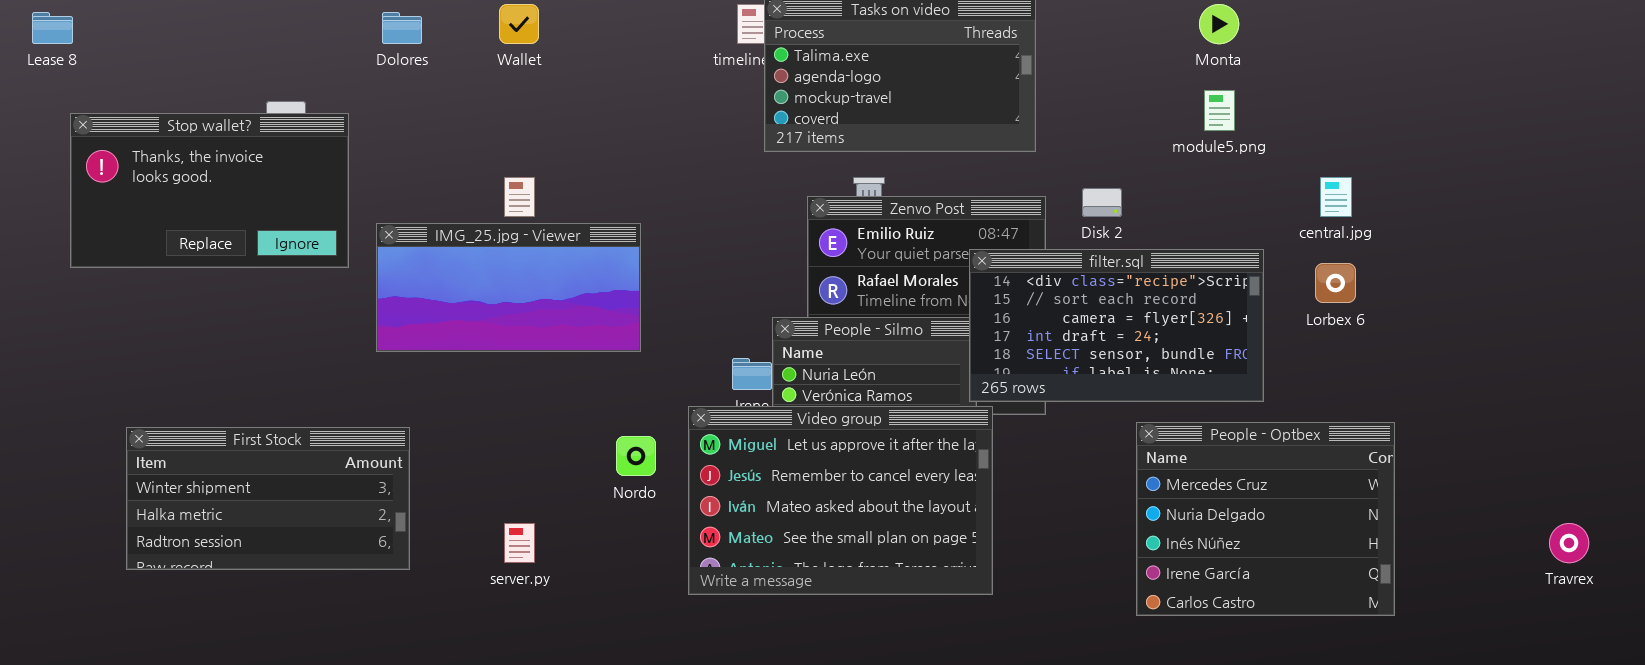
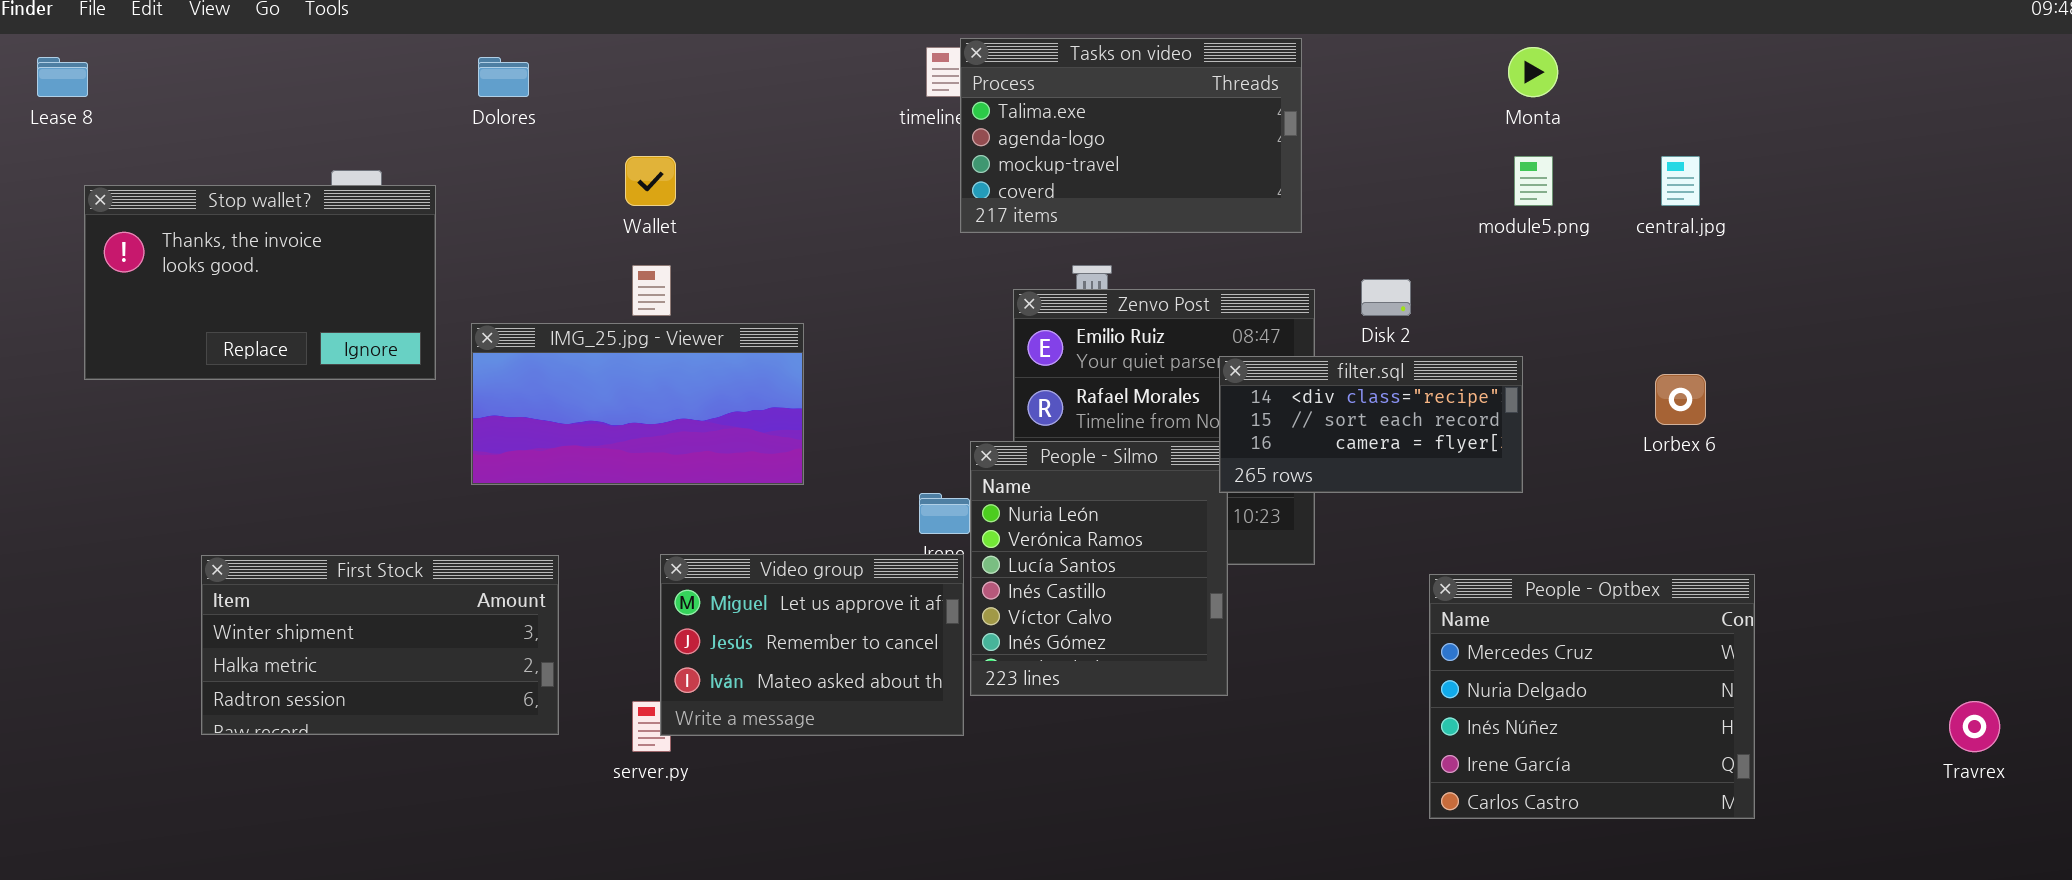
Wallet: [499,4,539,44] -> [625,156,676,206], moved
central.jpg: [1320,177,1352,217] -> [1661,156,1700,206], moved
filter.sql: [969,249,1264,402] -> [1219,356,1523,493], resized
Video group: [688,406,993,595] -> [660,554,964,736], moved, resized
First Stock: [126,427,410,570] -> [201,555,559,735], moved

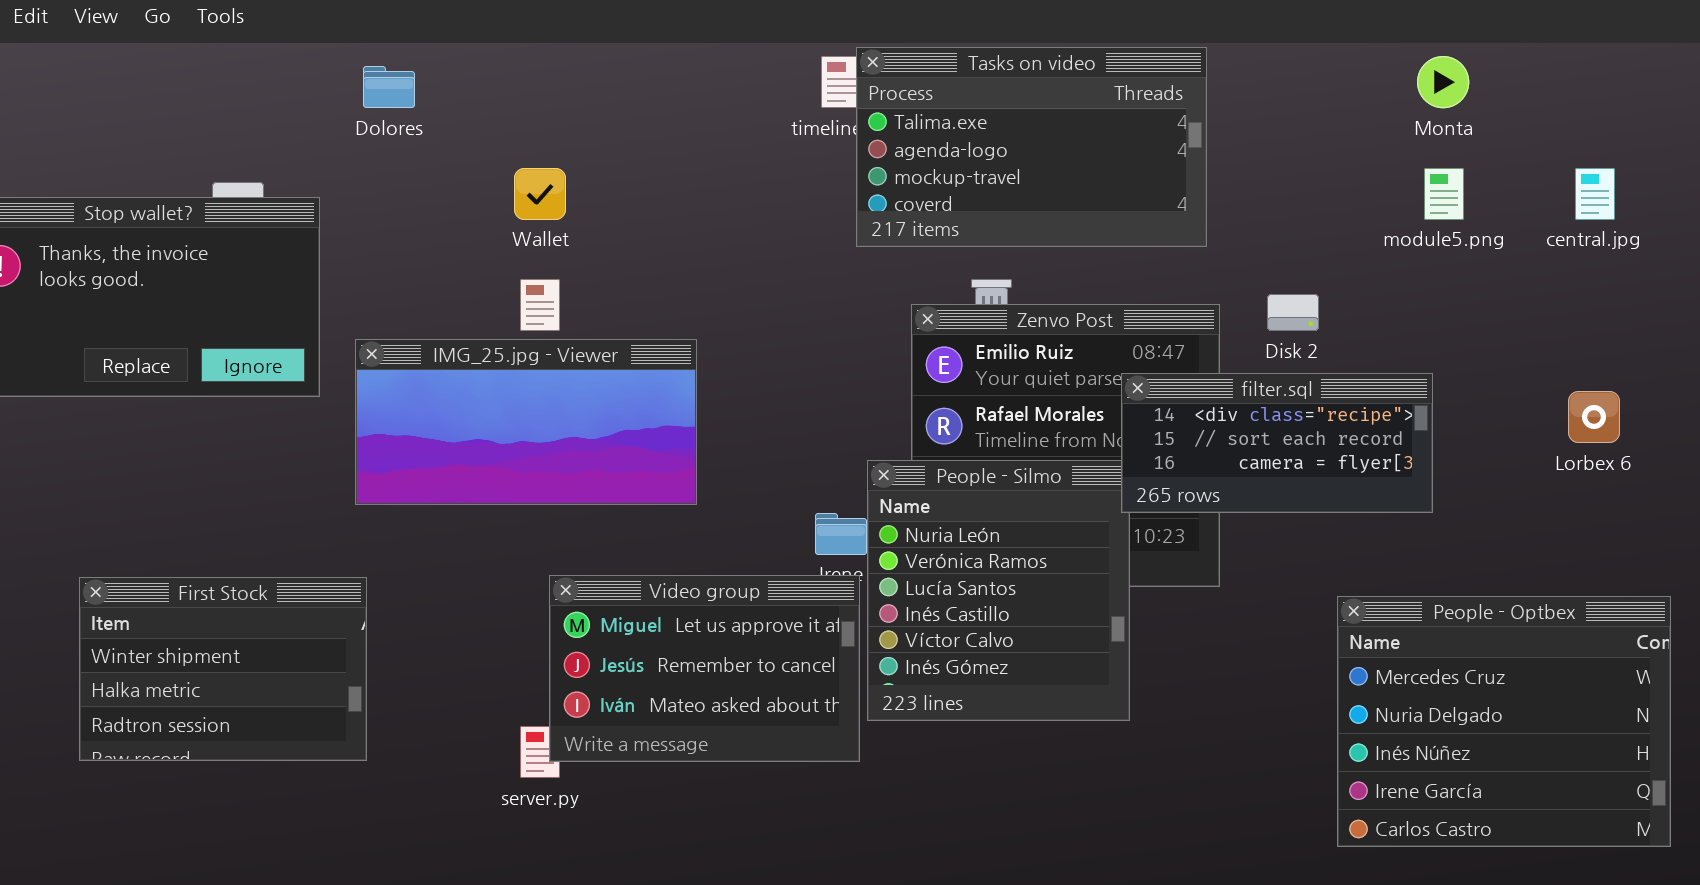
First Stock: [201,555,559,735] -> [79,577,367,761], resized

